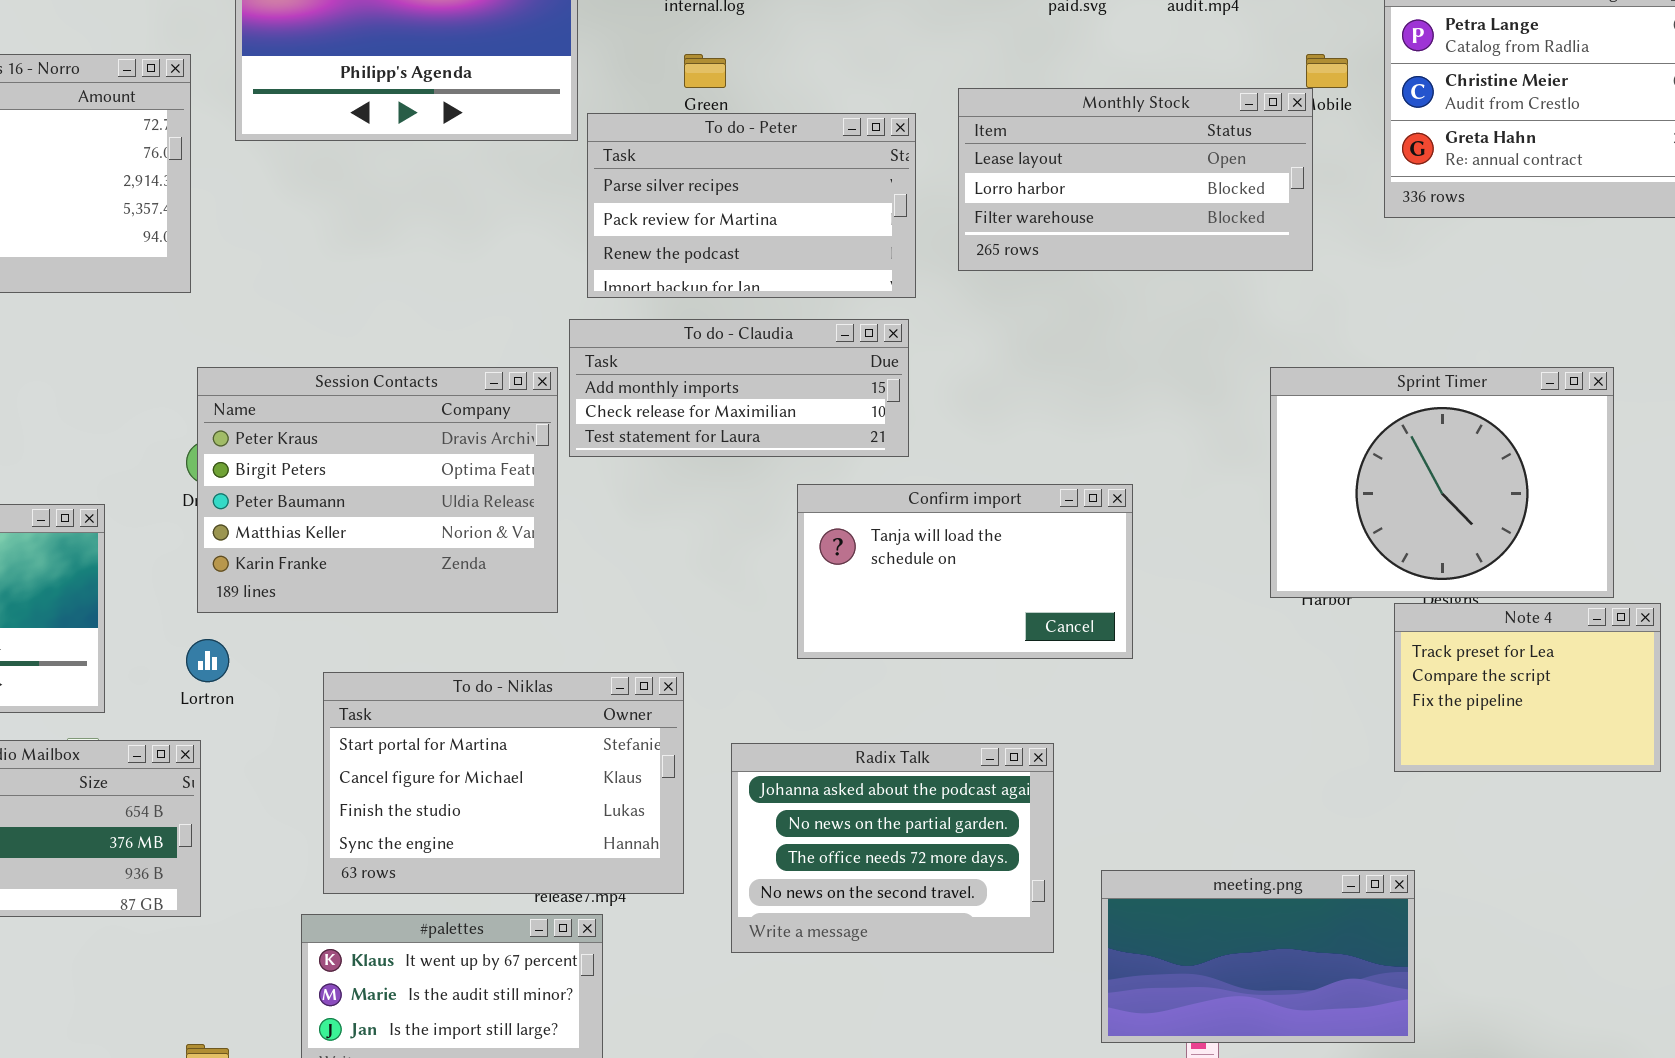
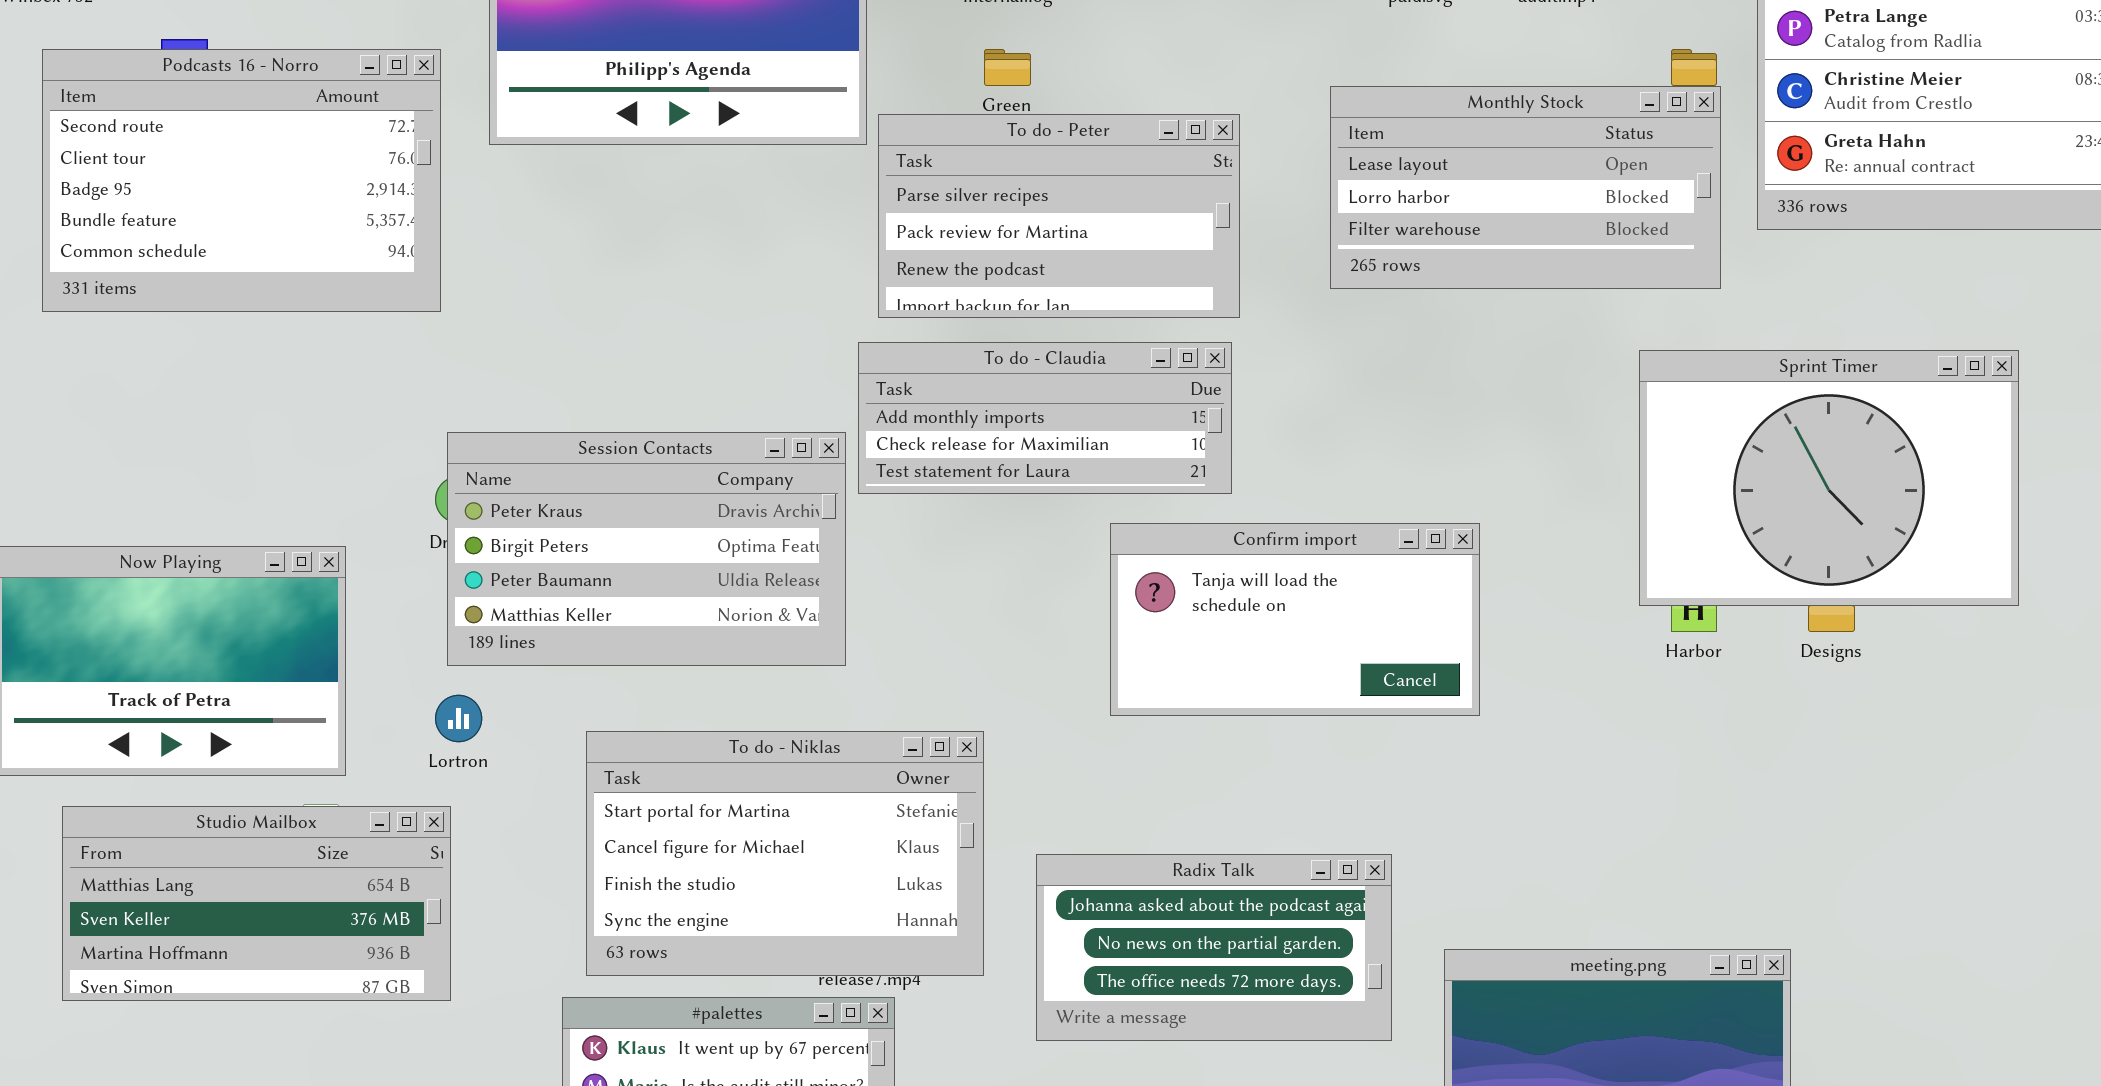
Monthly Stock: [958,88,1313,271] -> [1330,86,1721,289], moved
Session Contacts: [197,367,558,613] -> [447,432,846,666], resized
Sprint Timer: [1270,367,1614,598] -> [1639,350,2019,606], moved
Note 4: [1394,603,1661,772] -> none, closed
Radix Talk: [731,743,1054,953] -> [1036,854,1392,1041], resized

